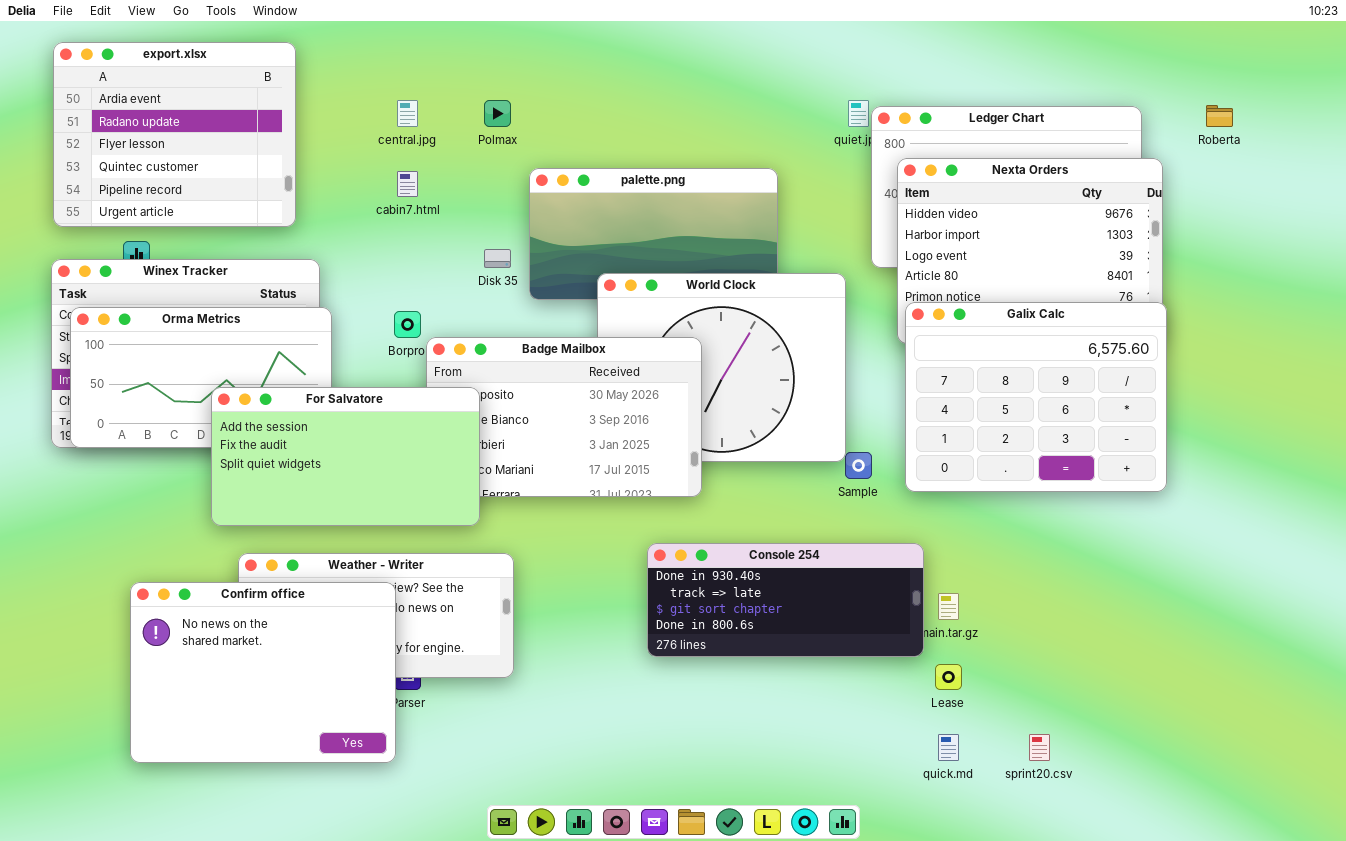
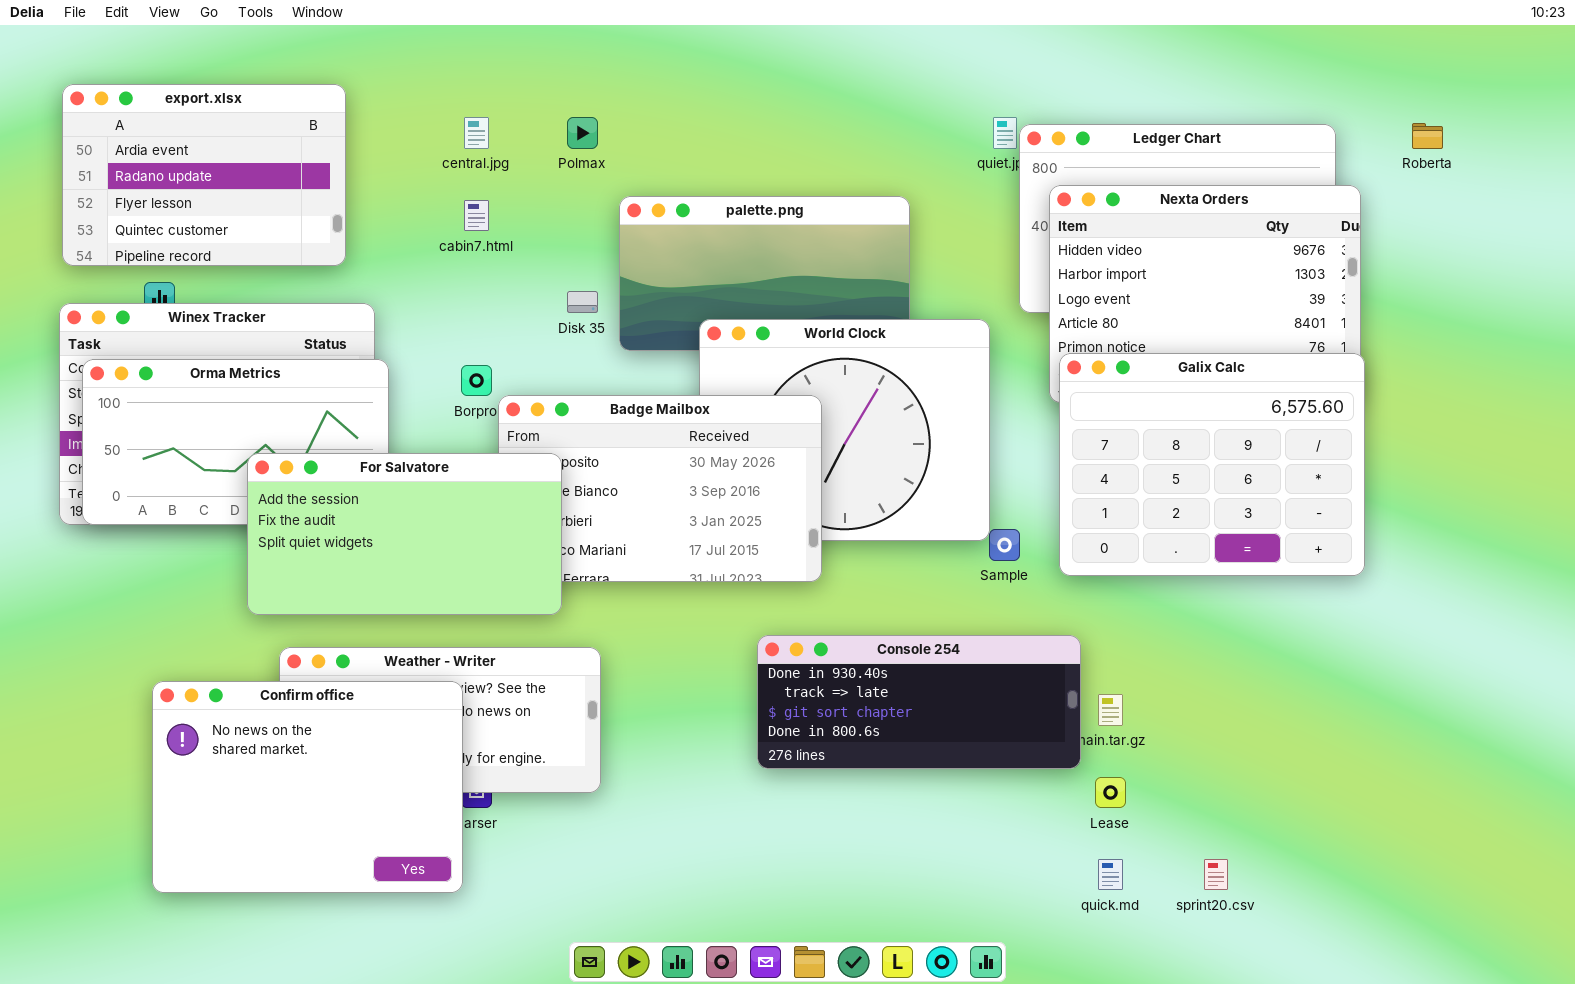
export.xlsx: [53,42,296,227] -> [62,84,346,266], resized

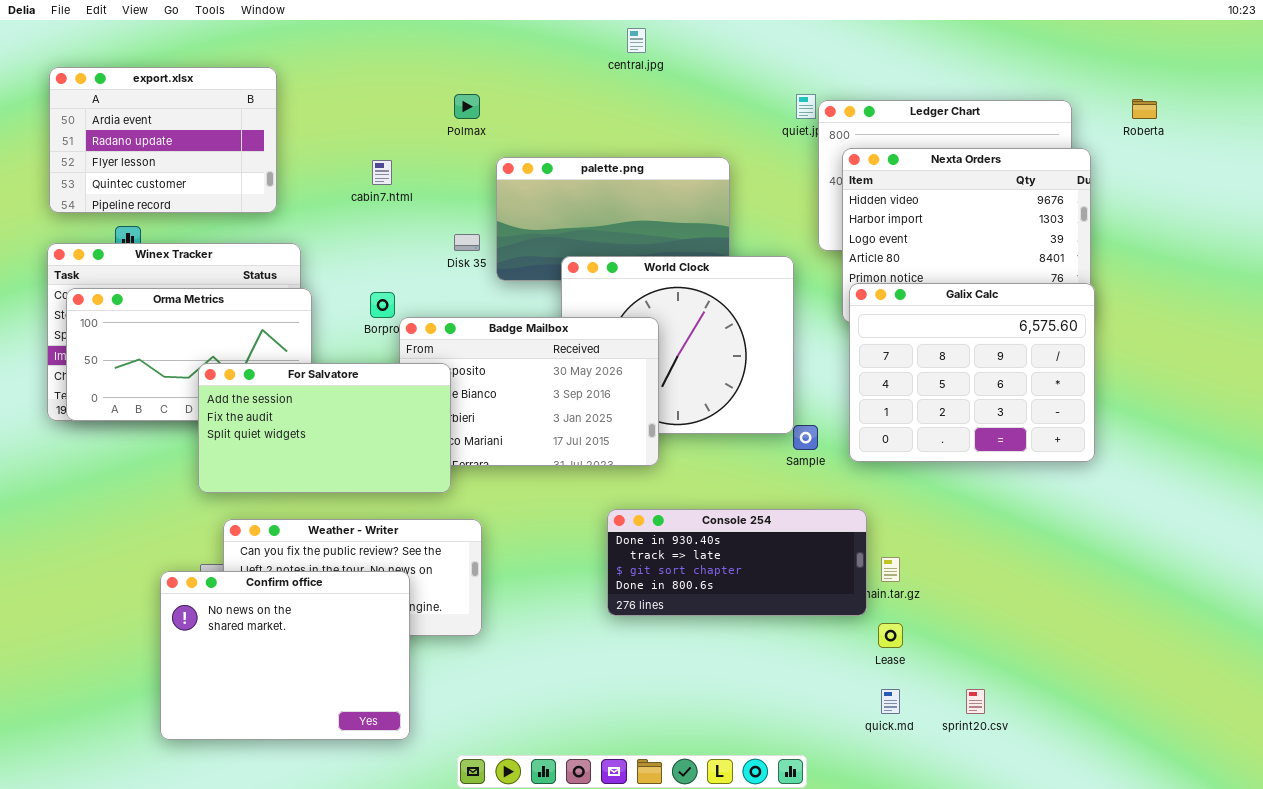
central.jpg: [464,117,489,149] -> [627,28,646,53], moved
Confirm office: [152,681,463,893] -> [160,571,410,740], moved

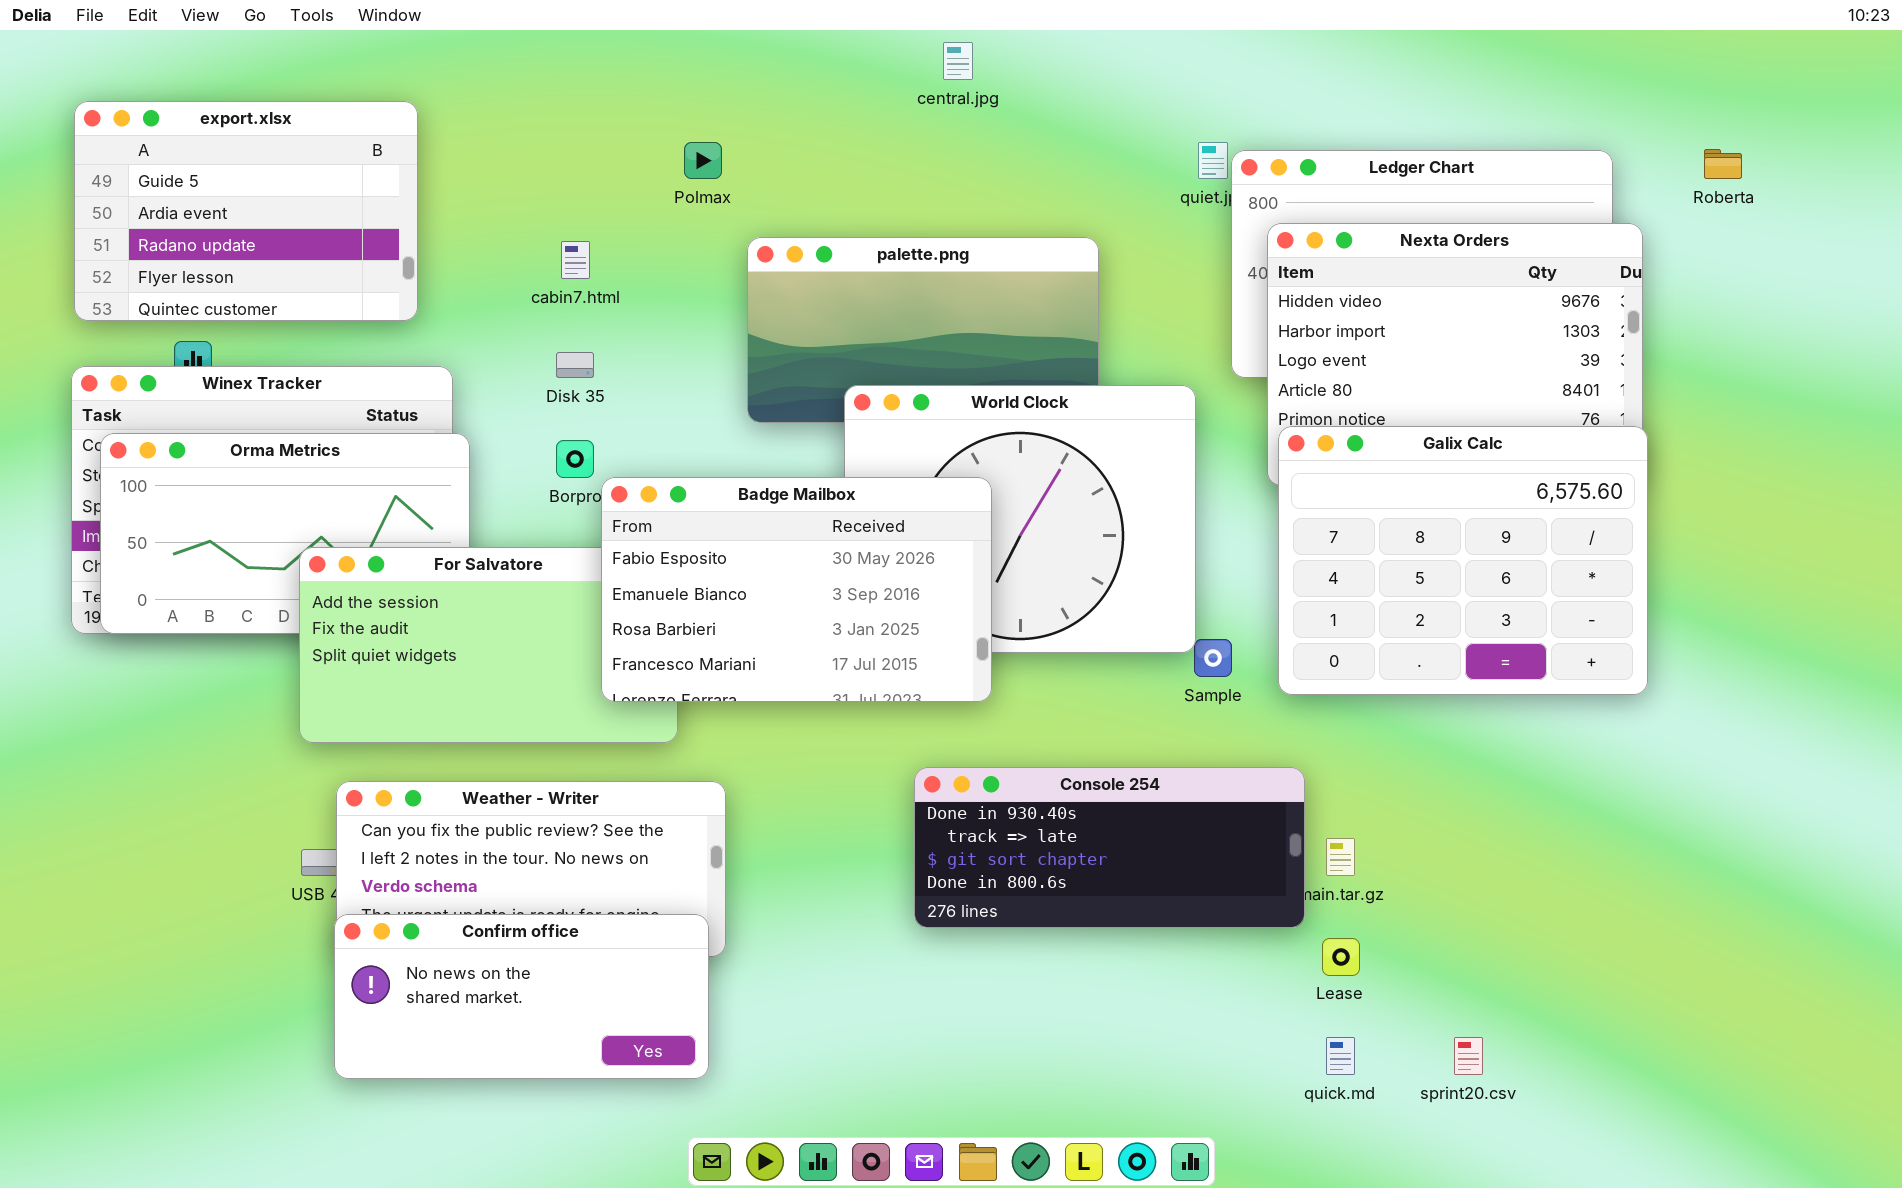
export.xlsx: [49,67,277,213] -> [74,101,418,321], scrolled up 1 row
Disk 35: [454,234,480,251] -> [556,352,594,378], moved
Badge Mailbox: [399,317,659,466] -> [601,477,992,702], raised
Confirm office: [160,571,410,740] -> [334,914,709,1079], moved, resized

